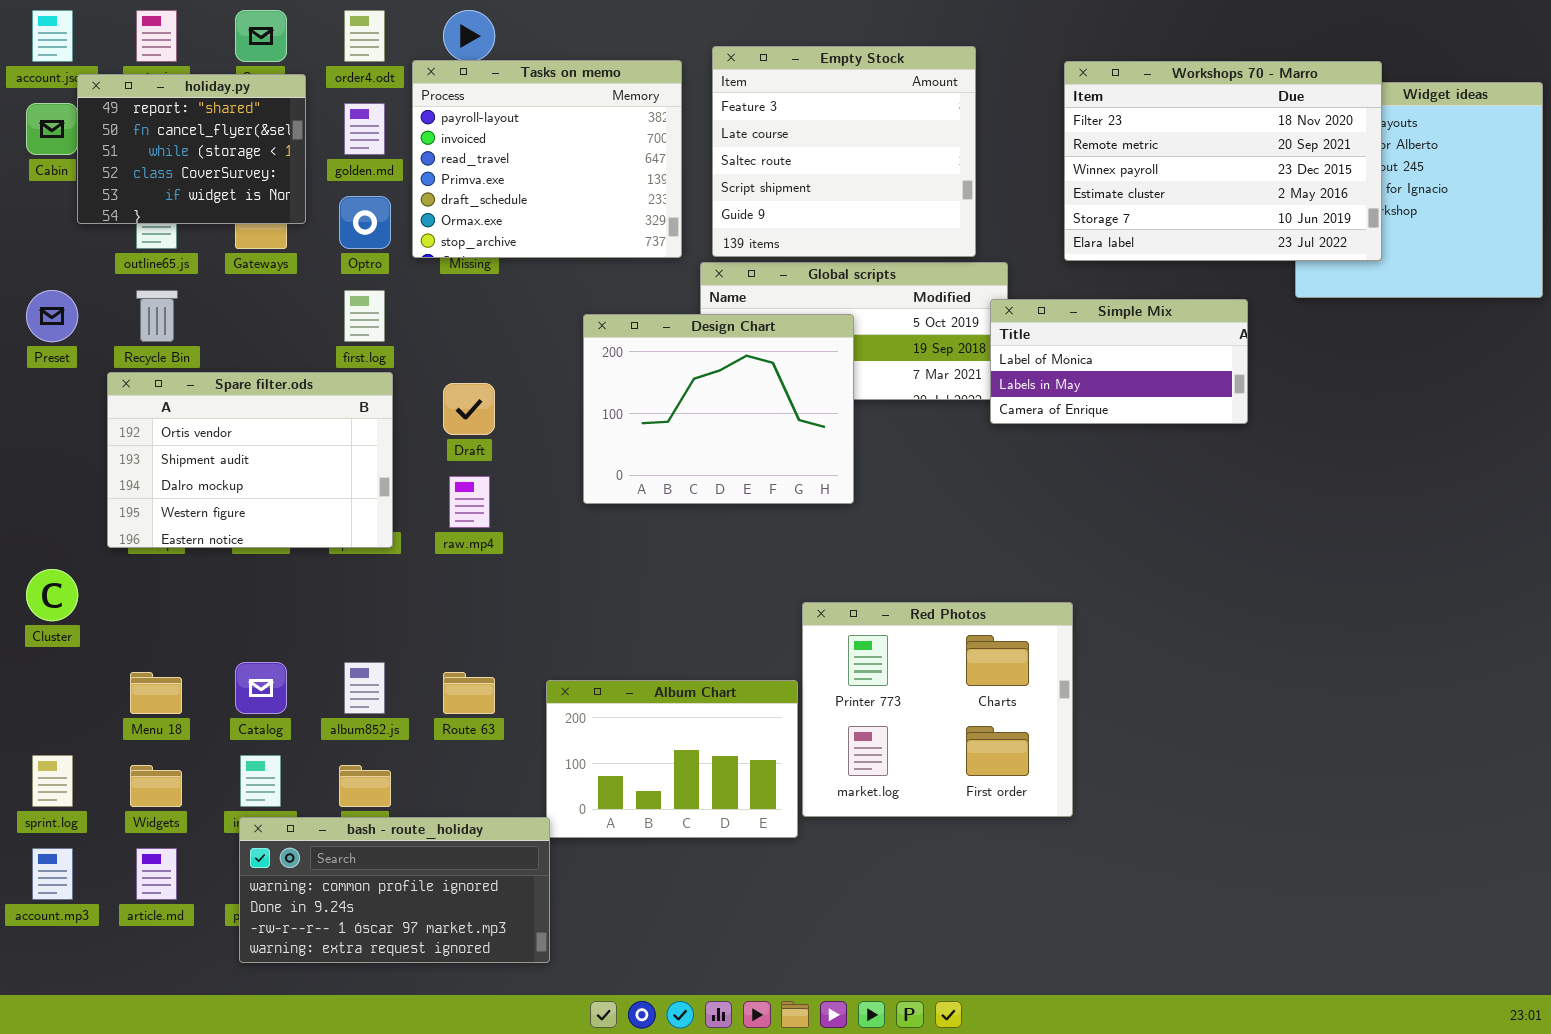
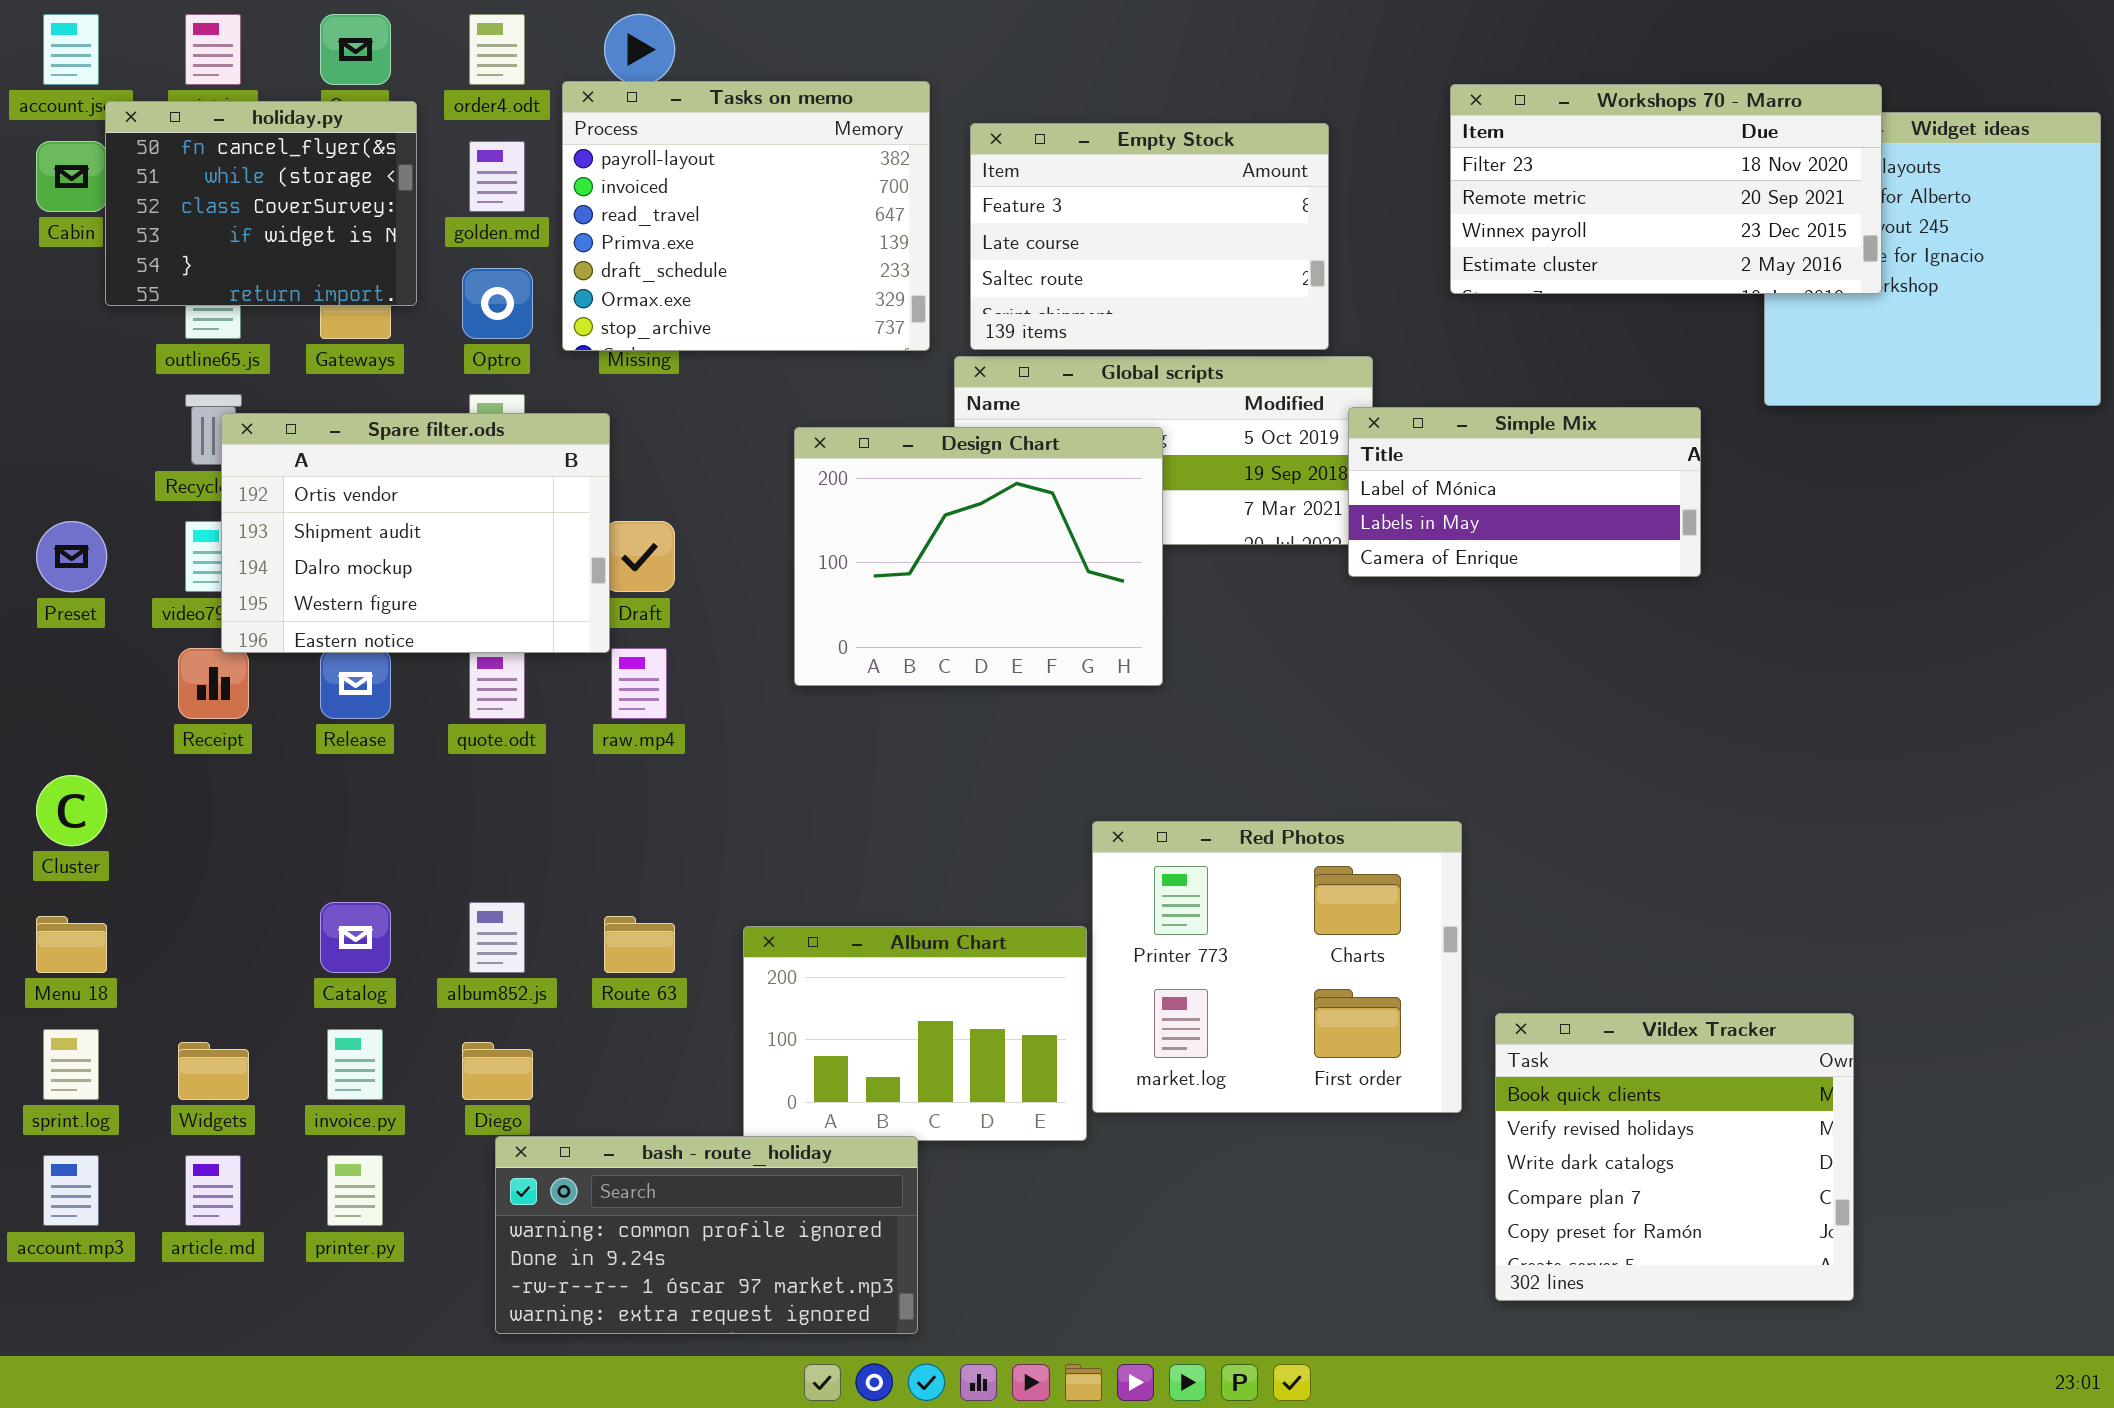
Empty Stock: [712,46,976,257] -> [970,123,1329,350], resized
Workshops 70 - Marro: [1064,61,1382,261] -> [1450,84,1882,294], resized
holiday.py: [77,74,306,224] -> [105,101,417,306], scrolled down 1 row
Preset: [26,290,78,342] -> [36,521,107,592], moved
Spare filter.ods: [107,372,393,548] -> [221,413,610,653], moved
Menu 18: [130,672,182,714] -> [36,916,107,973], moved
Vildex Tracker: none -> [1495,1013,1854,1301], opened
bash - route_holiday: [239,817,550,963] -> [495,1136,918,1334], moved

